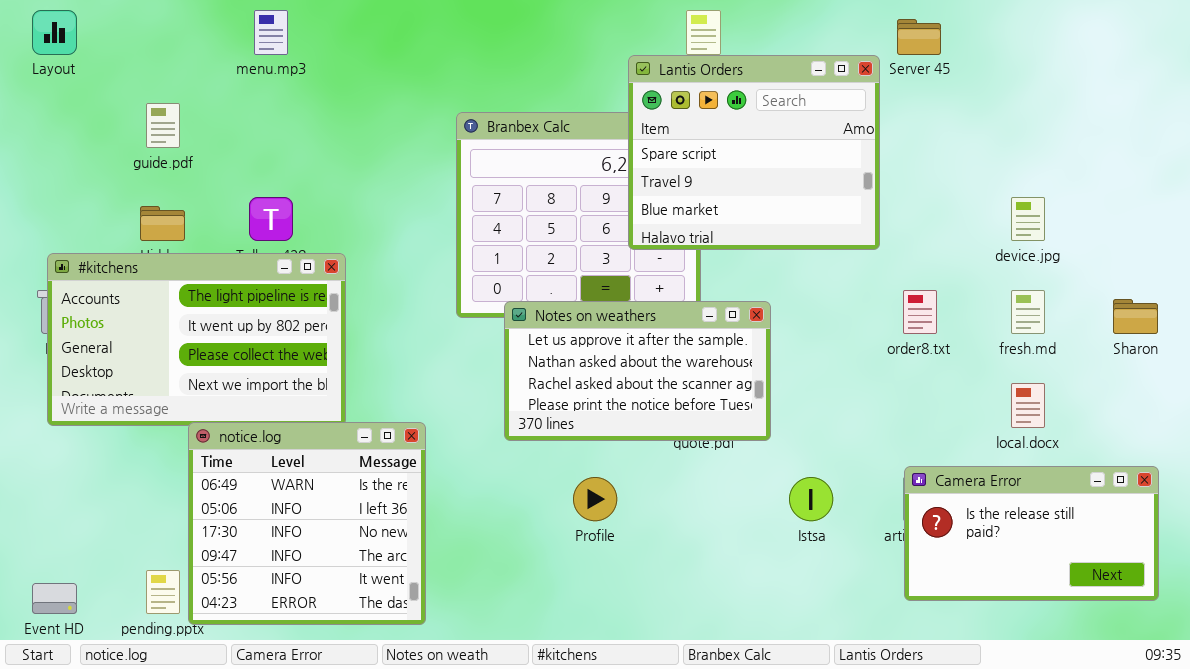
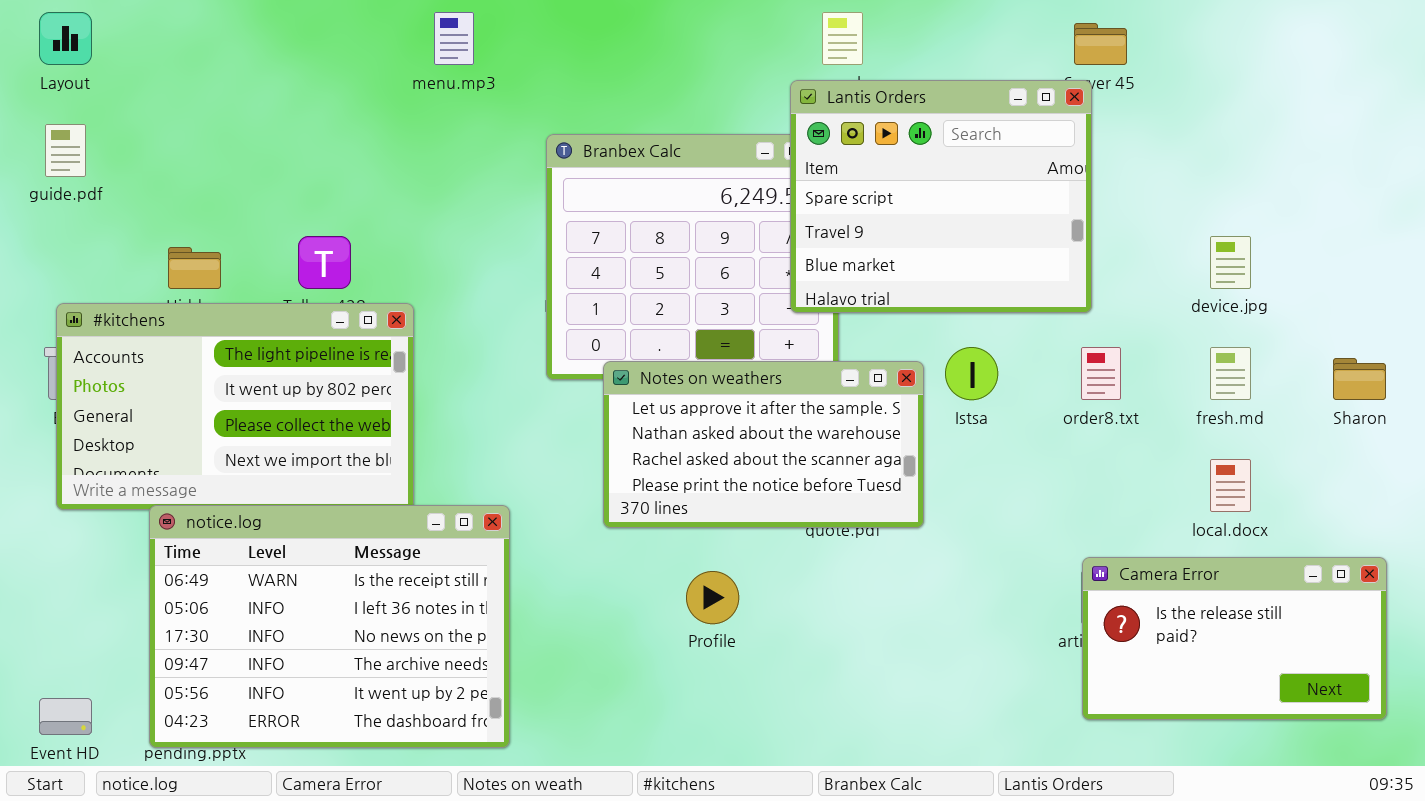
menu.mp3: [254,10,288,55] -> [434,12,474,65], moved
Lantis Orders: [628,55,880,250] -> [790,80,1092,313], moved
guide.pdf: [146,103,180,148] -> [45,124,86,177], moved
notice.log: [188,422,426,625] -> [149,505,510,748], resized
Istsa: [789,477,833,521] -> [945,347,998,400], moved

